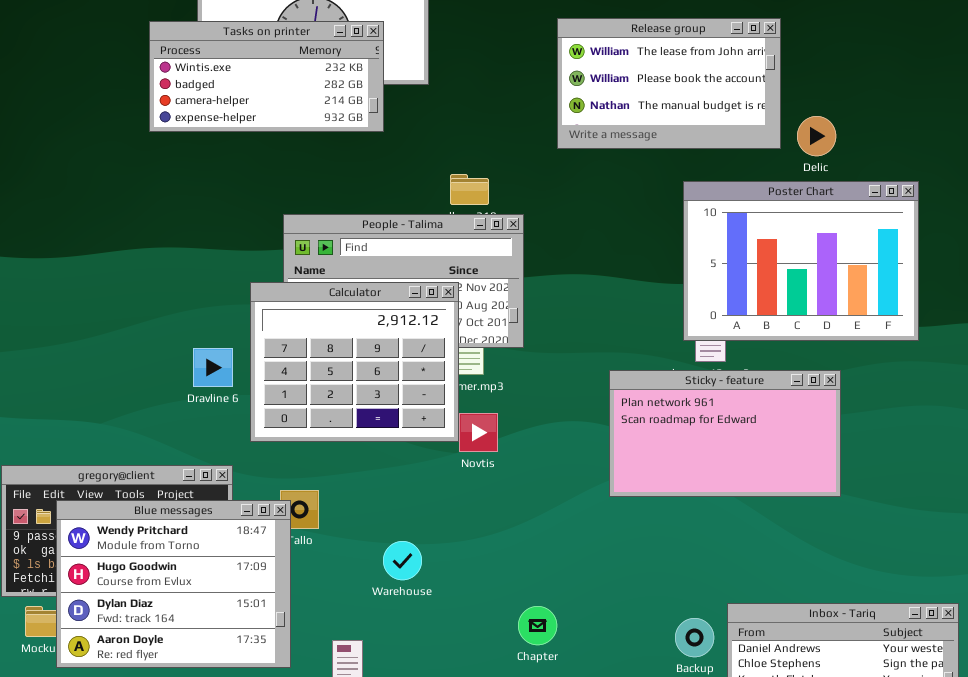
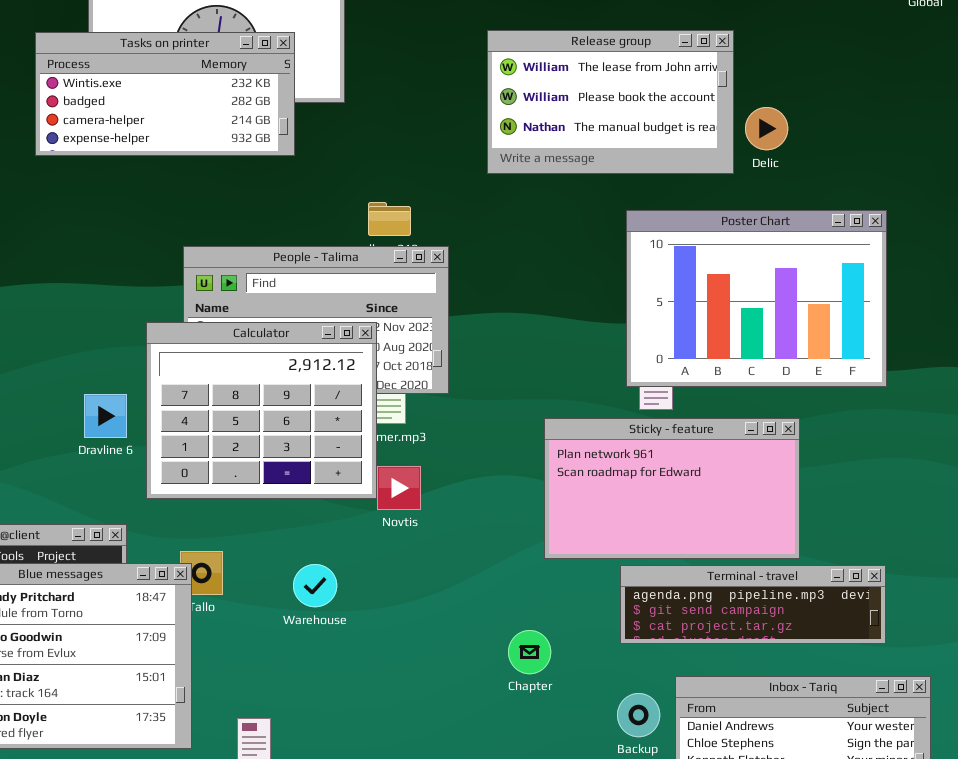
Delic: [797,116,836,156] -> [745,107,788,150], moved
Terminal - travel: none -> [620,565,886,644], opened
Warehouse: [383,541,422,580] -> [293,564,337,607], moved
Chapter: [518,606,557,645] -> [508,630,551,674], moved

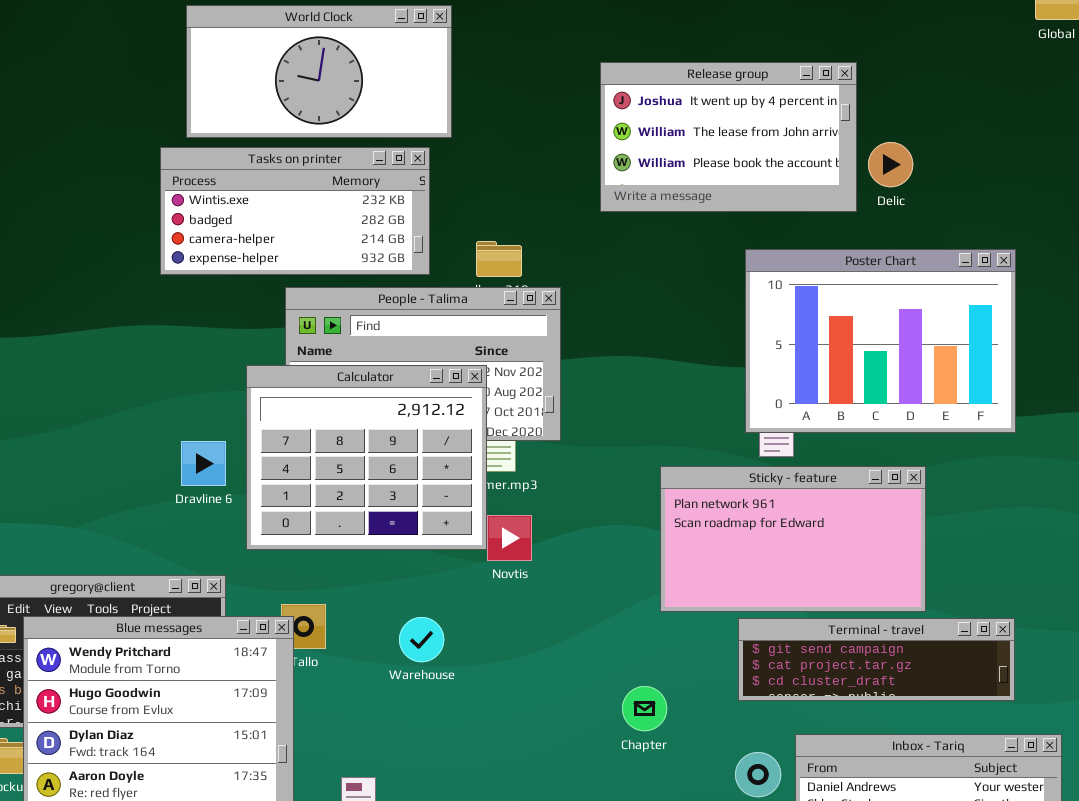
Release group: [487,30,734,174] -> [600,62,857,212], scrolled up 1 row
Tasks on printer: [35,32,295,156] -> [160,147,430,275], moved
Terminal - travel: [620,565,886,644] -> [738,618,1015,701], scrolled down 1 row

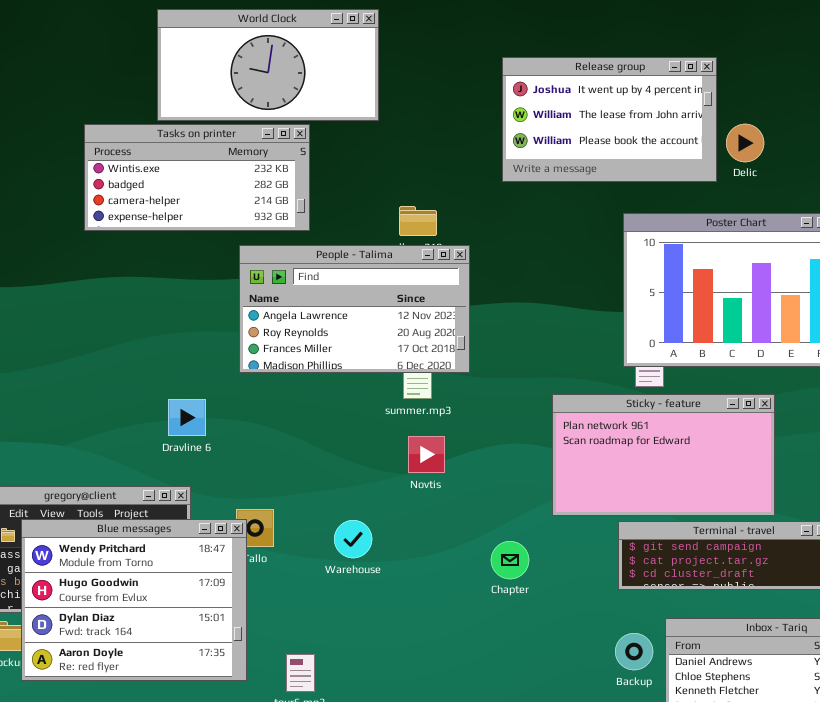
Tasks on printer: [160,147,430,275] -> [84,124,310,231], moved
Calculator: [246,365,487,550] -> none, closed
Dravline 6: [181,441,226,486] -> [168,399,206,436], moved
Chapter: [622,686,667,731] -> [491,541,529,579], moved

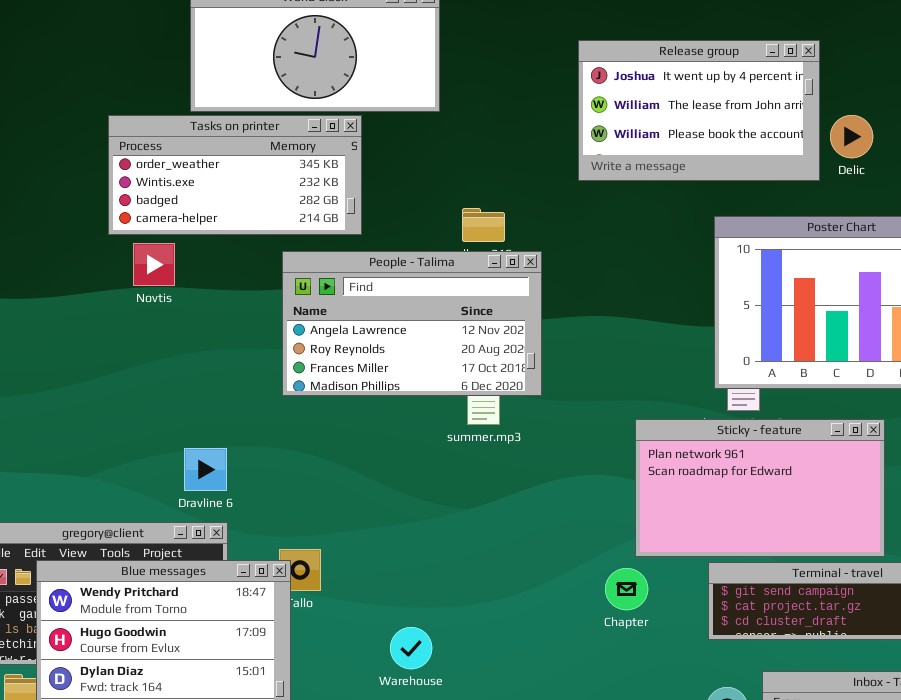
Tasks on printer: [84,124,310,231] -> [108,115,362,235], scrolled up 1 row
Dravline 6: [168,399,206,436] -> [184,448,227,491], moved
Novtis: [408,436,445,473] -> [133,243,175,286], moved
Warehouse: [334,520,372,558] -> [390,627,432,669], moved
Chapter: [491,541,529,579] -> [605,568,648,610], moved

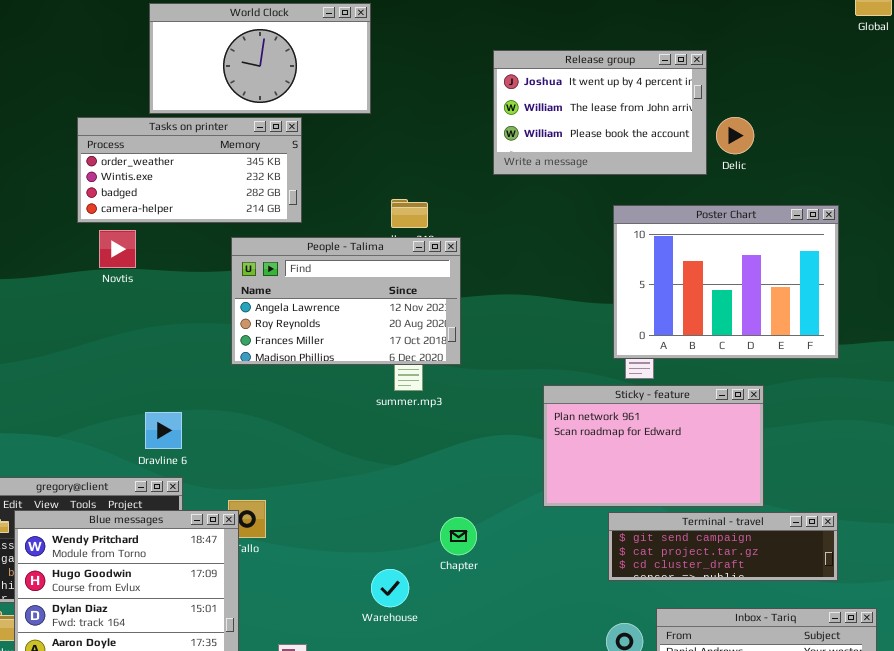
Chapter: [605,568,648,610] -> [440,517,477,555], moved
Warehouse: [390,627,432,669] -> [371,569,409,607], moved

